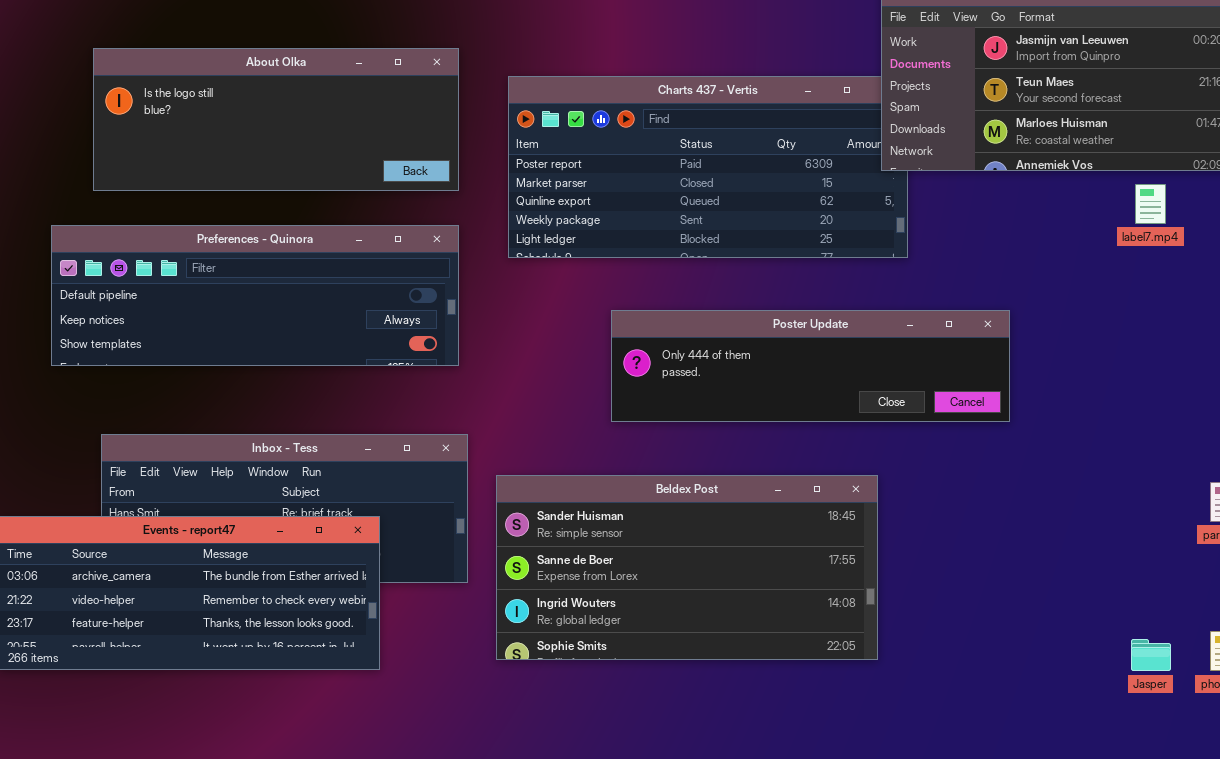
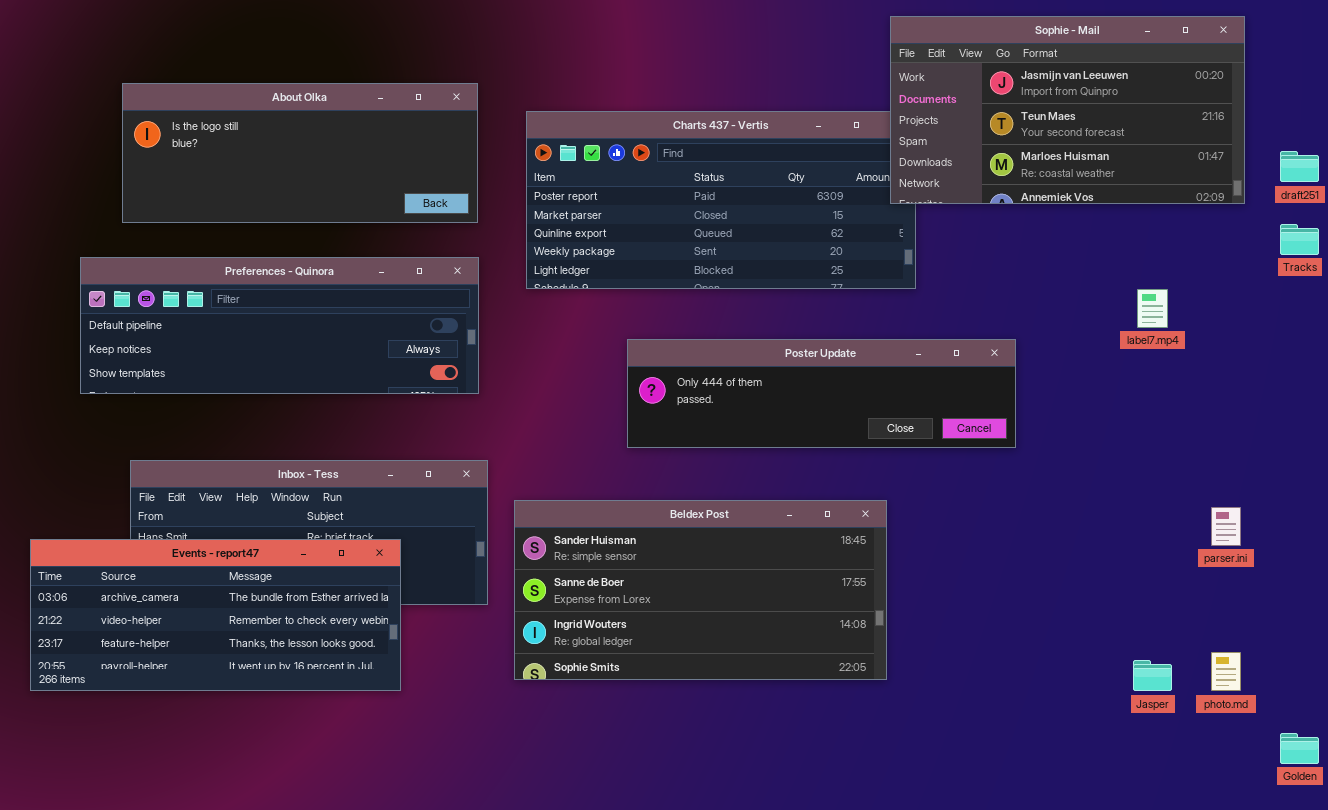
label7.mp4: [1135,184,1166,224] -> [1137,289,1168,328], moved

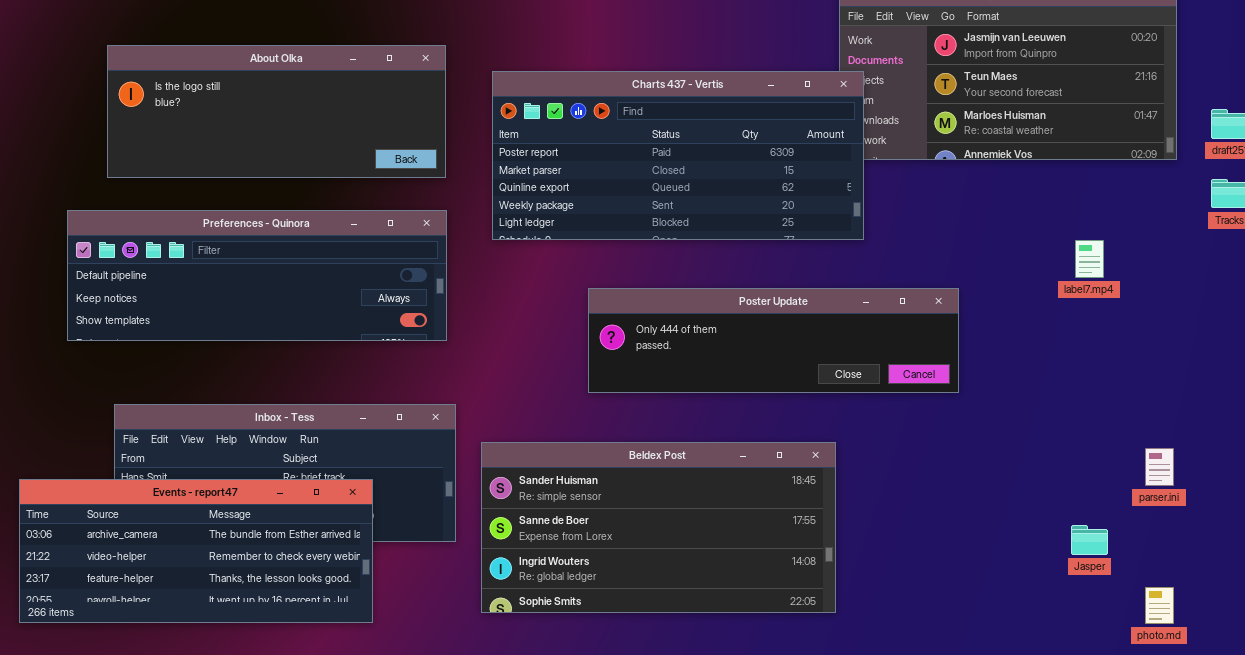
Charts 437 - Vertis: [526,111,916,289] -> [492,71,864,240], raised
Jasper: [1133,660,1172,691] -> [1071,525,1108,555], moved

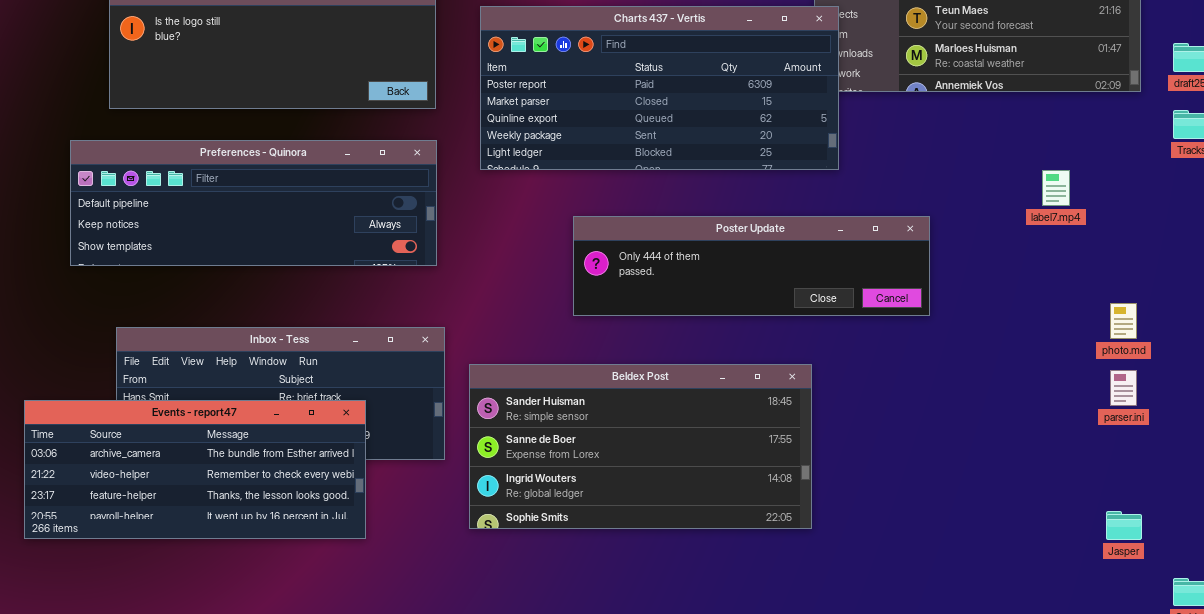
Jasper: [1071,525,1108,555] -> [1106,511,1142,540], moved
photo.md: [1145,587,1174,624] -> [1110,303,1137,339], moved

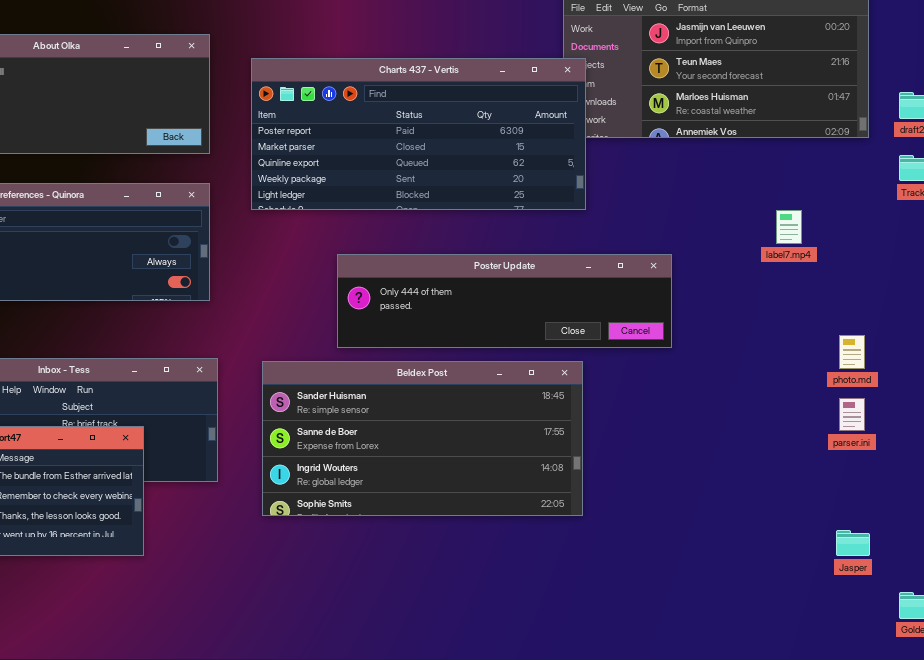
Beldex Post: [469,364,812,529] -> [262,361,583,516], moved

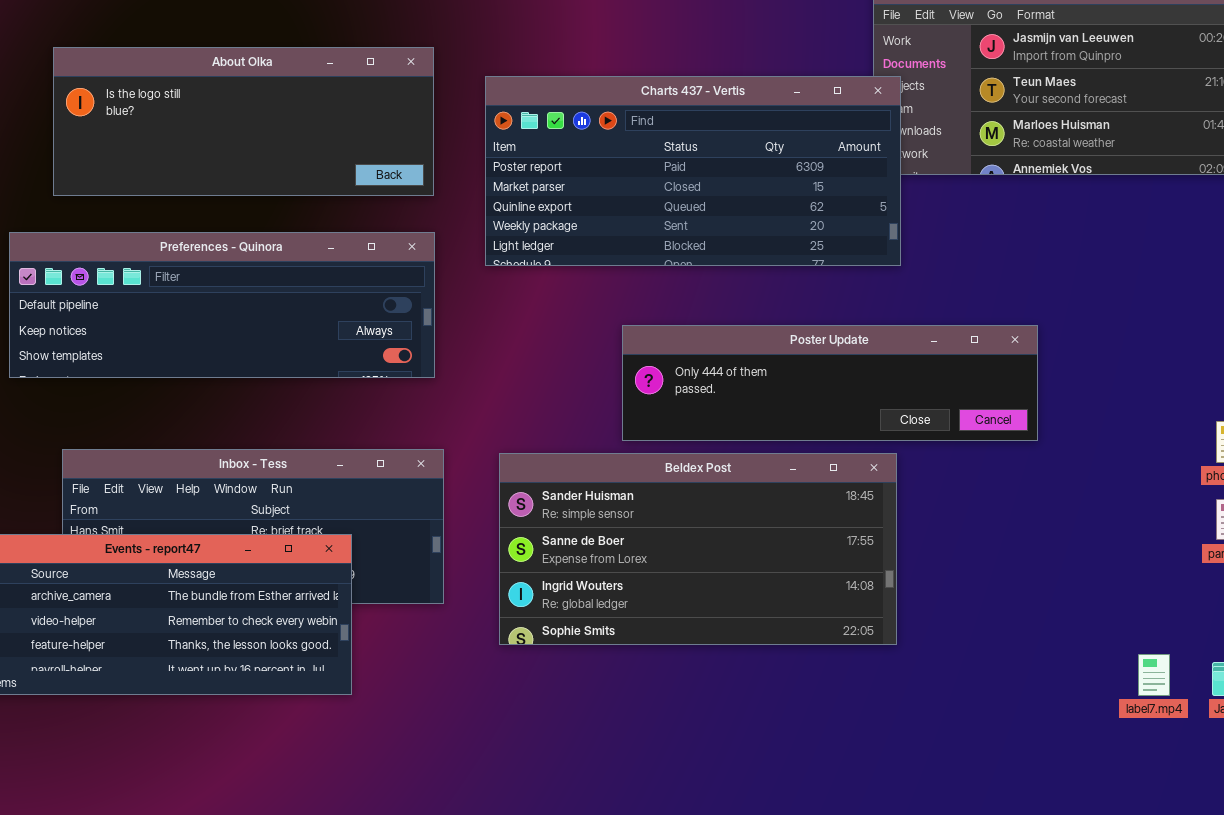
label7.mp4: [776,210,802,244] -> [1138,654,1170,696], moved
Poster Update: [337,254,672,348] -> [622,325,1038,441], moved

